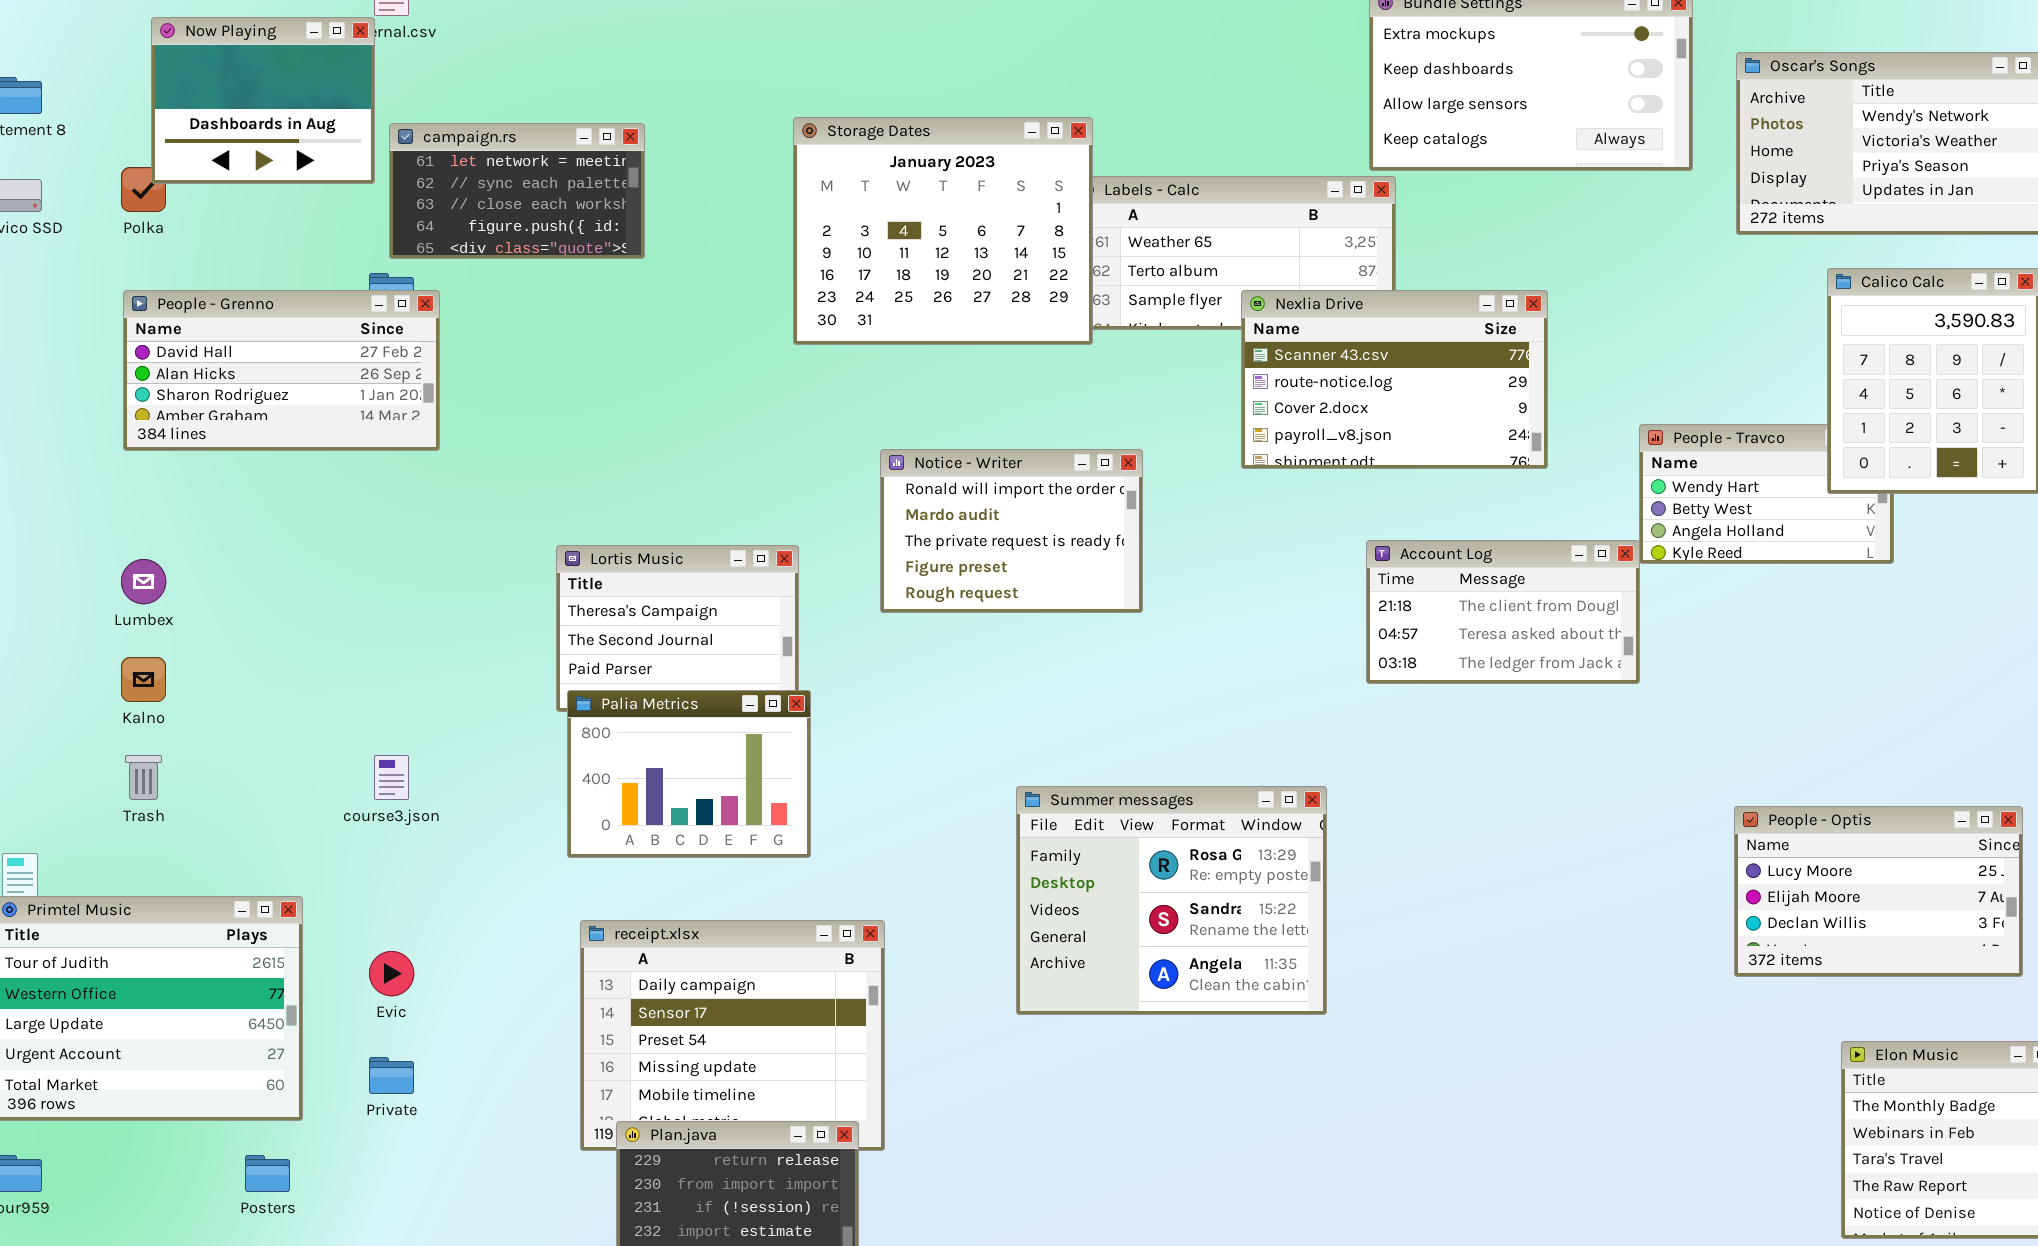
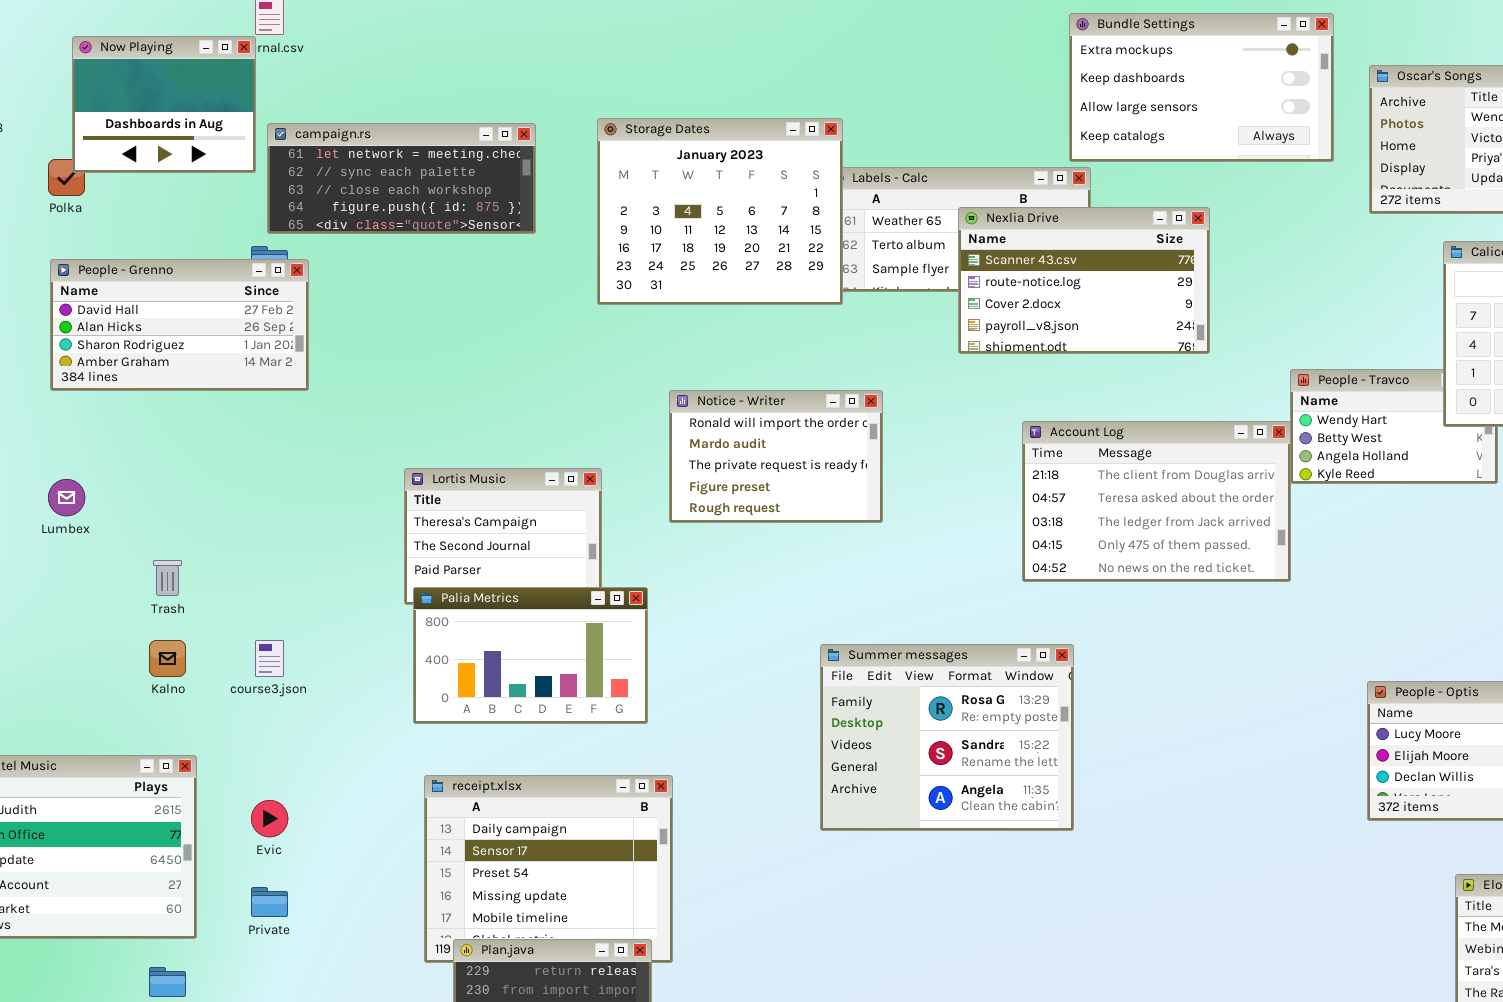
campaign.rs: [389,123,645,259] -> [267,123,536,234], resized
Nexlia Drive: [1241,290,1548,469] -> [958,207,1210,354], moved
Account Log: [1366,540,1640,684] -> [1022,421,1291,582], resized
Kalno: [121,657,166,702] -> [149,640,186,677], moved
Palia Metrics: [567,690,811,858] -> [413,587,648,724], resized
Trash: [125,755,162,800] -> [153,560,182,596], moved
Summer messages: [1016,786,1327,1015] -> [820,644,1074,831], moved

